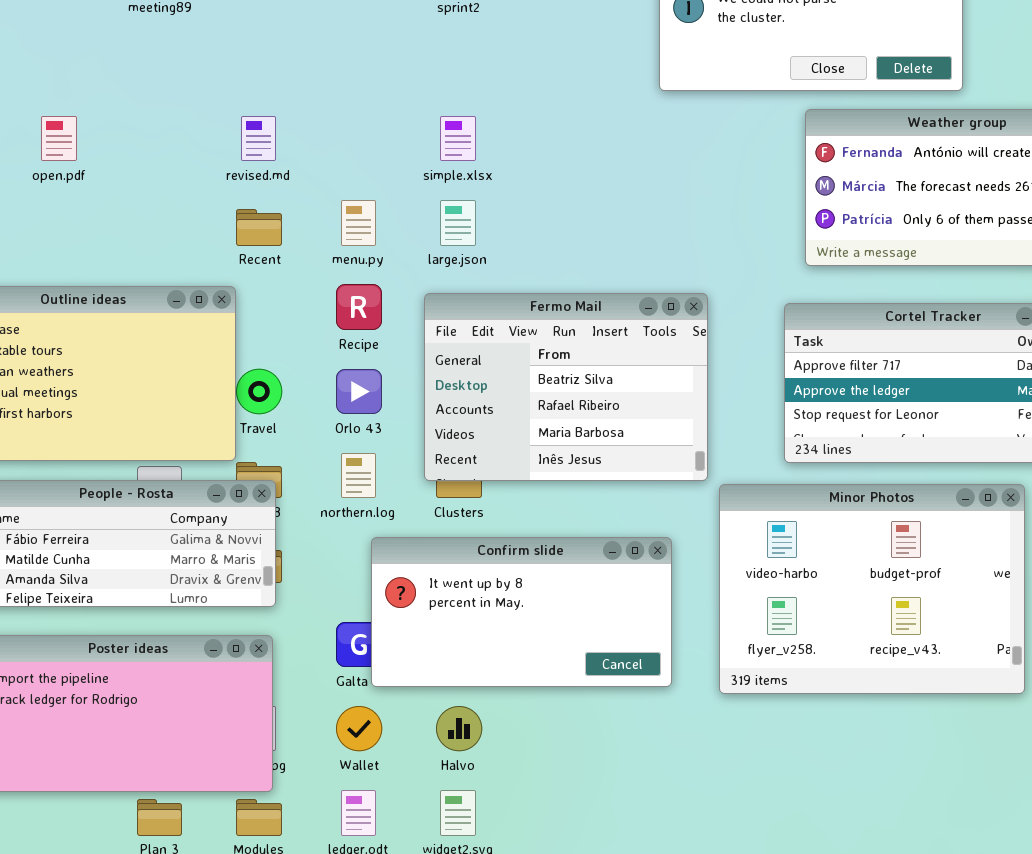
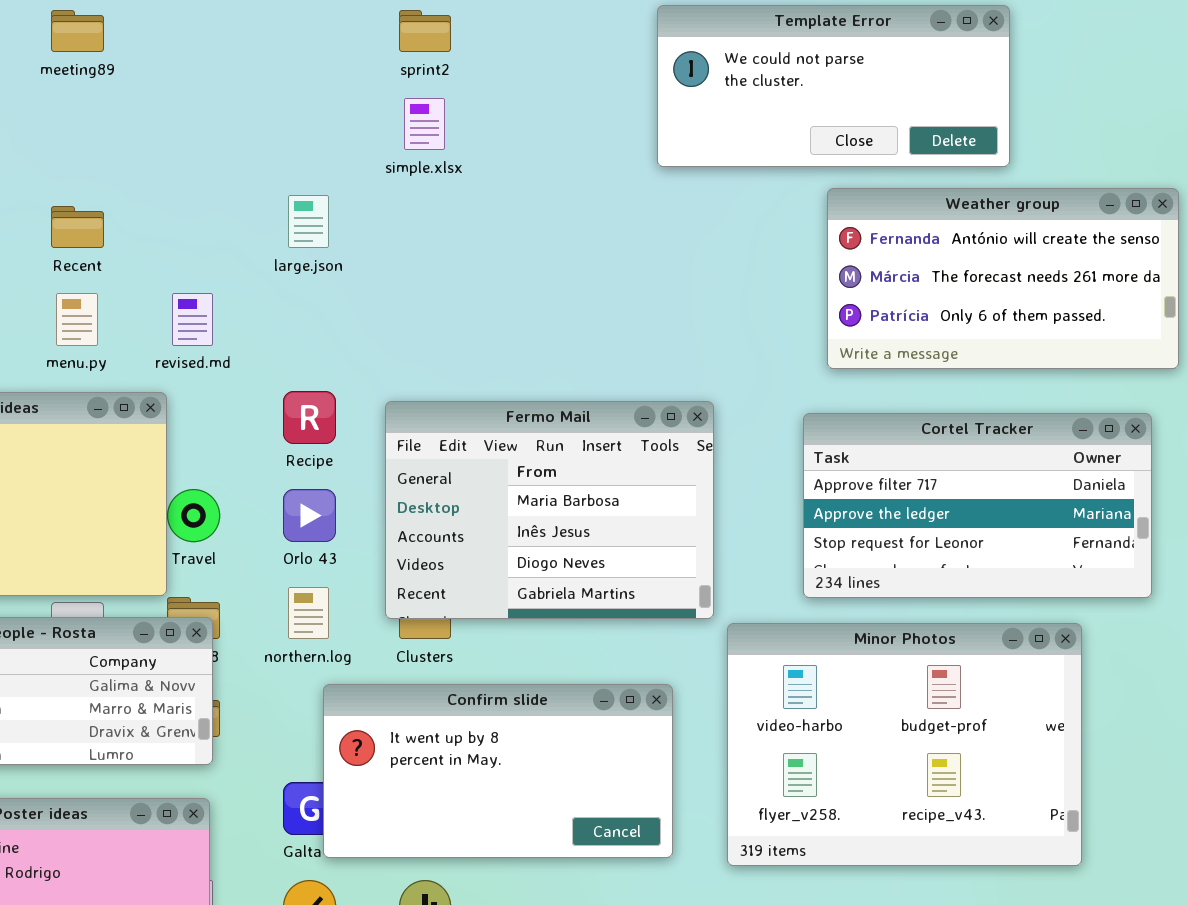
revised.md: [241,116,276,161] -> [172,293,213,346], moved
simple.xlsx: [440,116,476,161] -> [404,98,445,150], moved
menu.py: [341,200,376,246] -> [56,293,98,346], moved
large.json: [440,200,476,246] -> [288,195,329,248], moved
Recent: [236,209,282,246] -> [51,206,104,248], moved
Fermo Mail: [424,293,708,481] -> [385,401,714,619], scrolled down 2 rows

